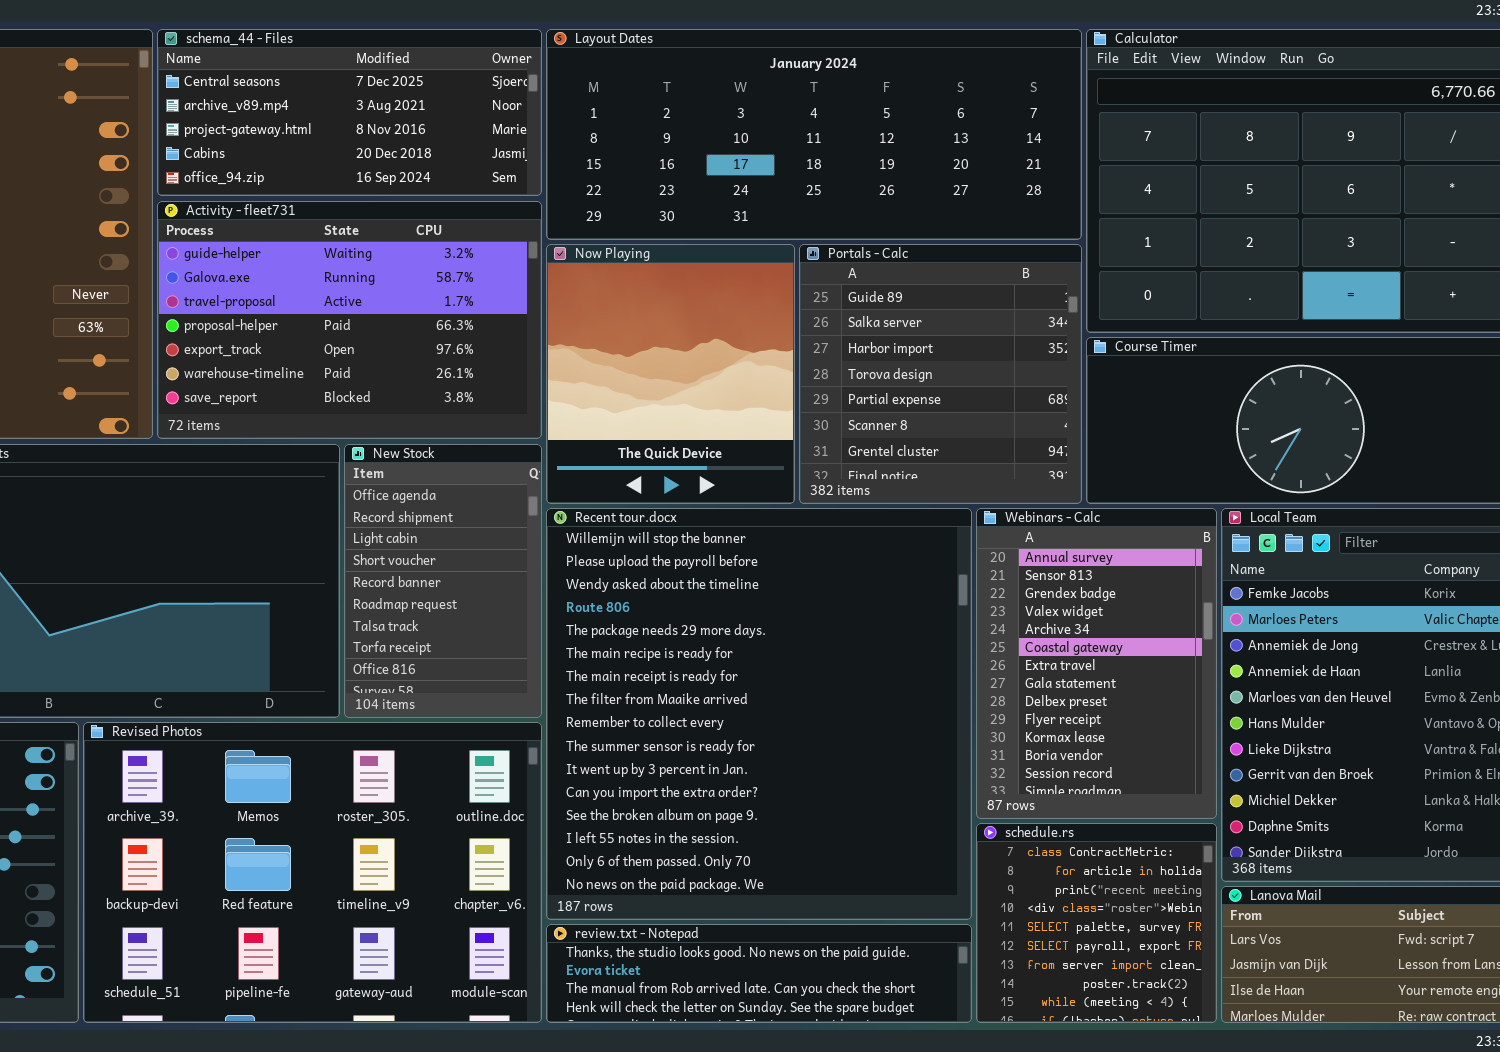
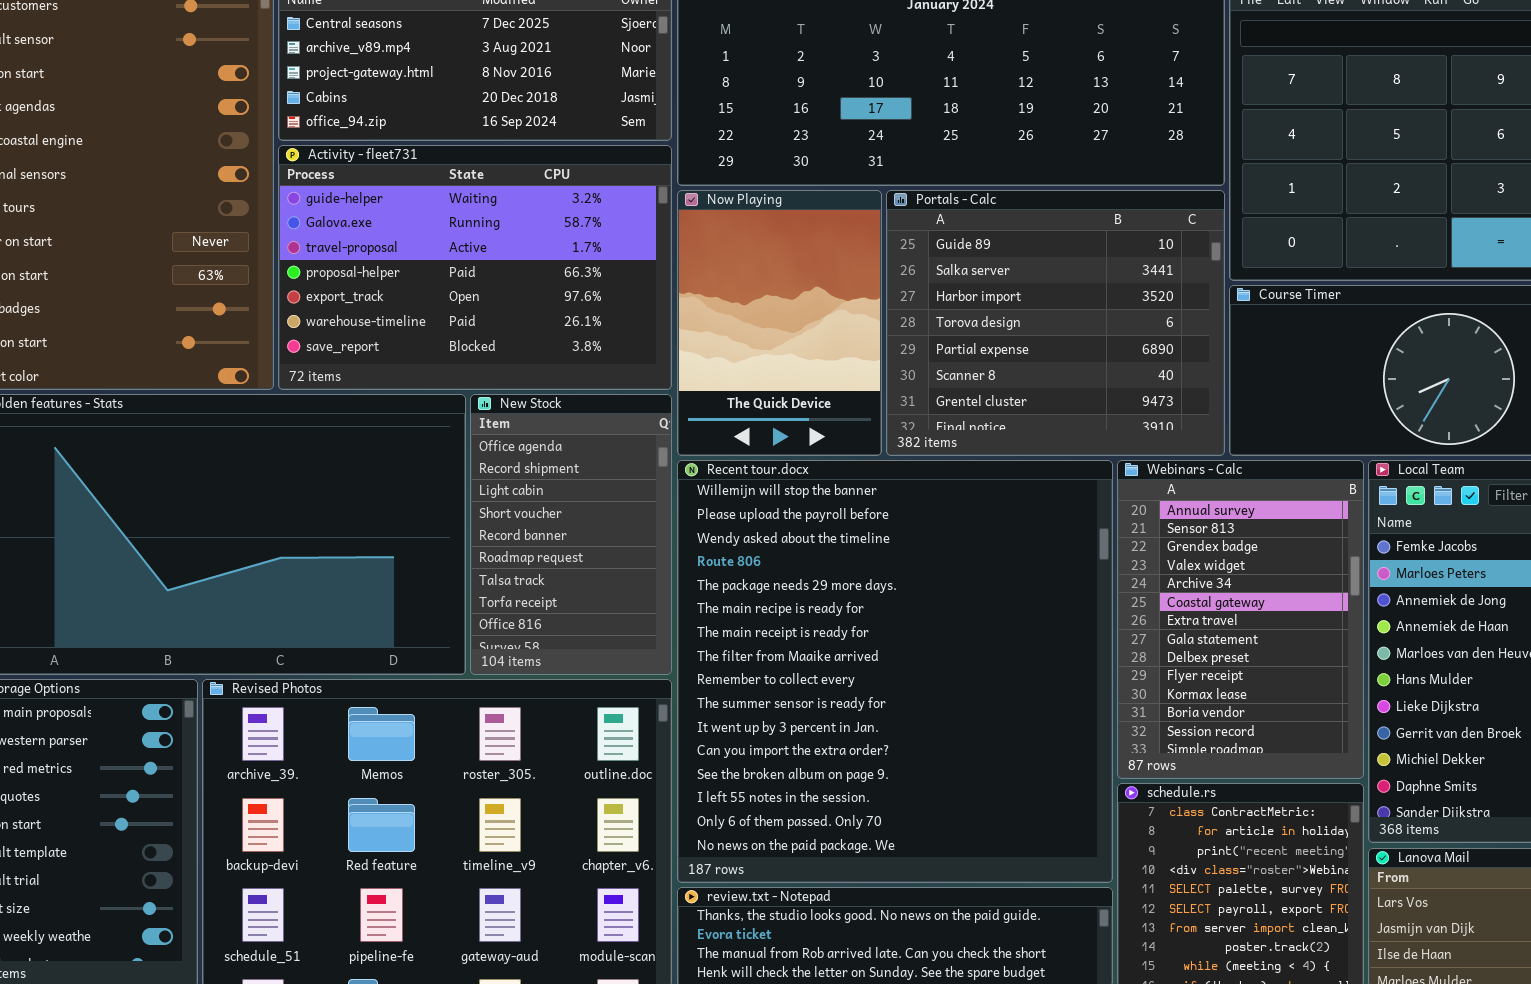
Now Playing: [546,244,795,504] -> [677,190,882,456], resized
Portals - Calc: [799,244,1082,504] -> [886,190,1225,456], resized

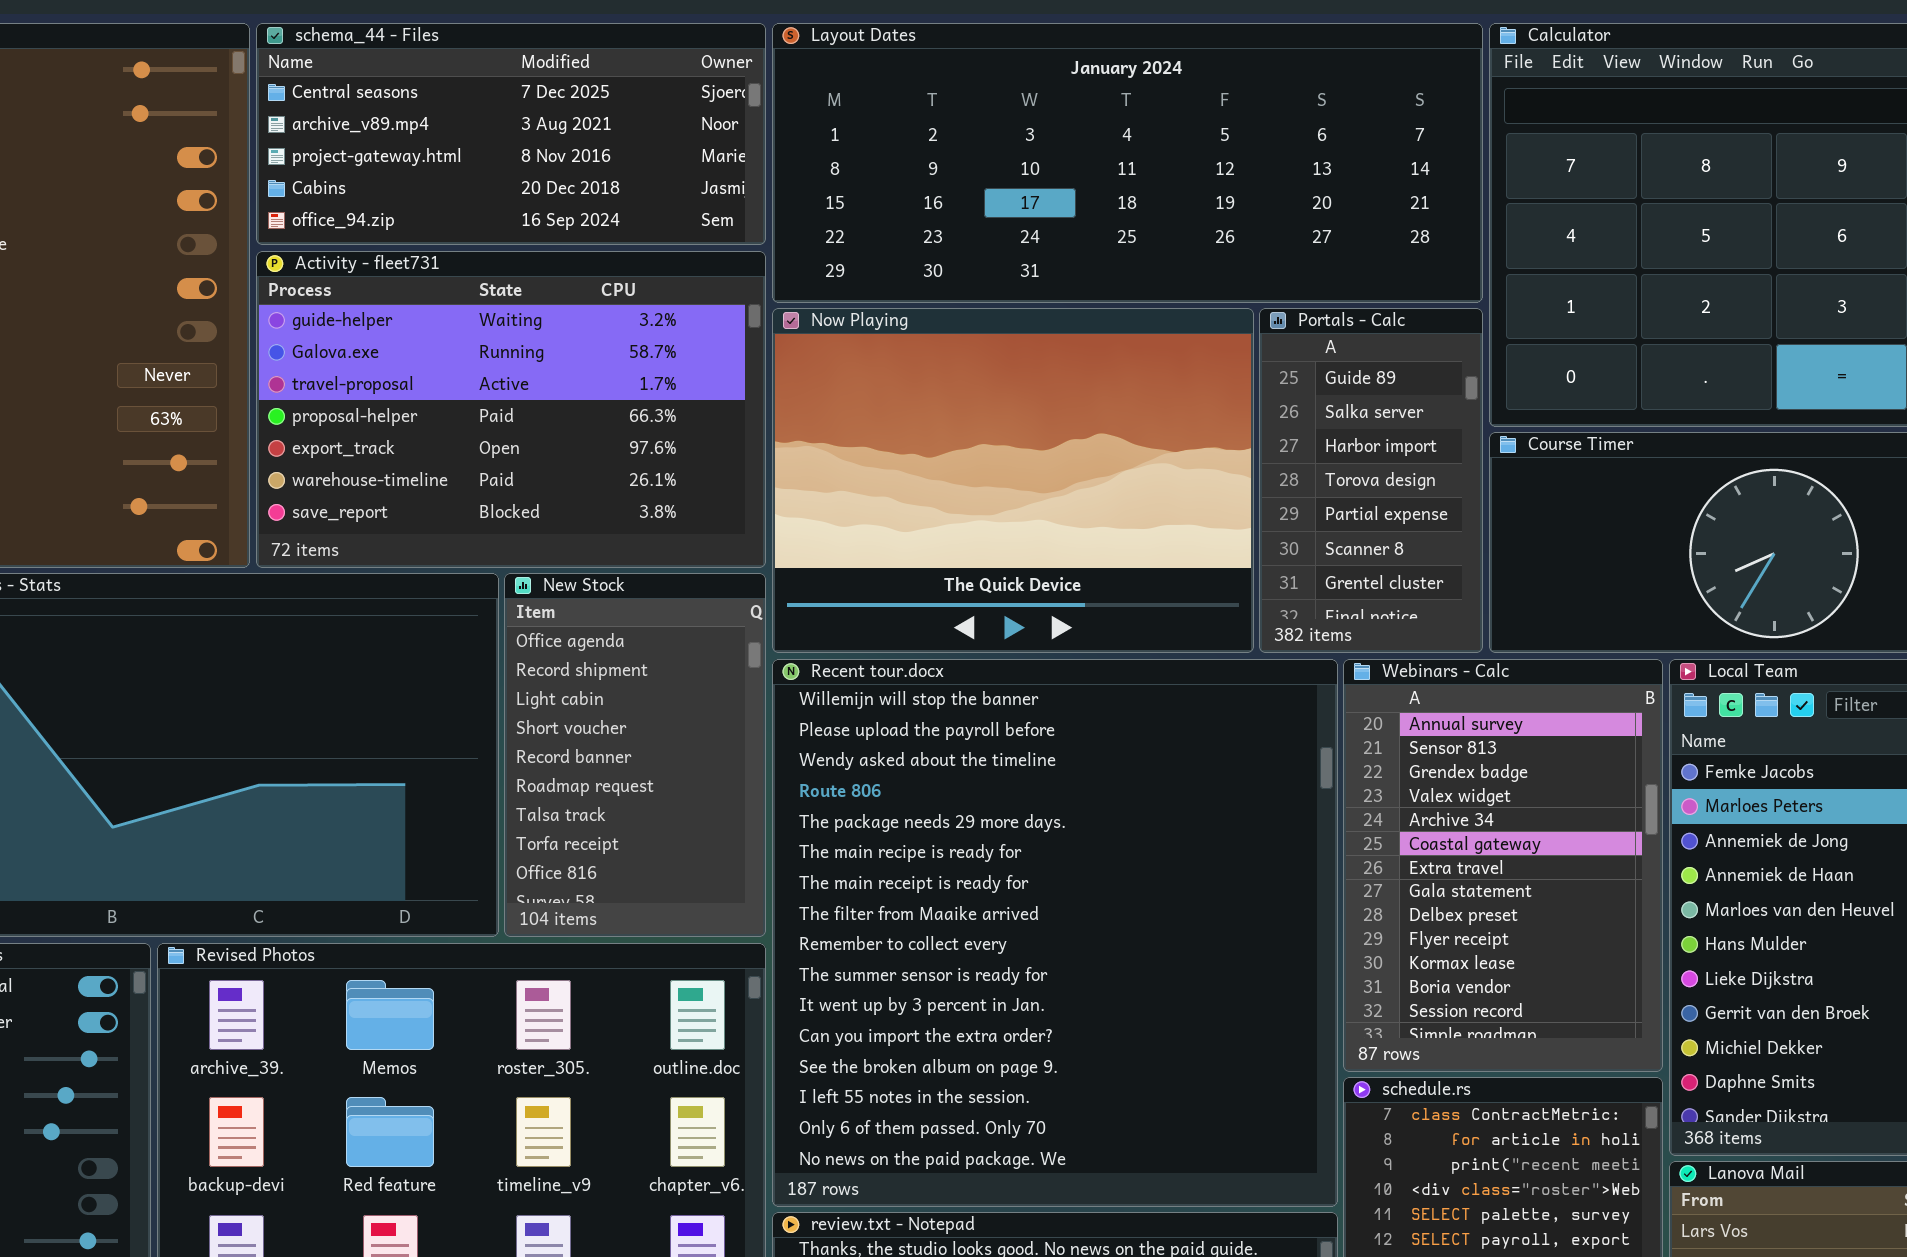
Now Playing: [677,190,882,456] -> [772,308,1254,653], resized
Portals - Calc: [886,190,1225,456] -> [1259,308,1483,653], resized

